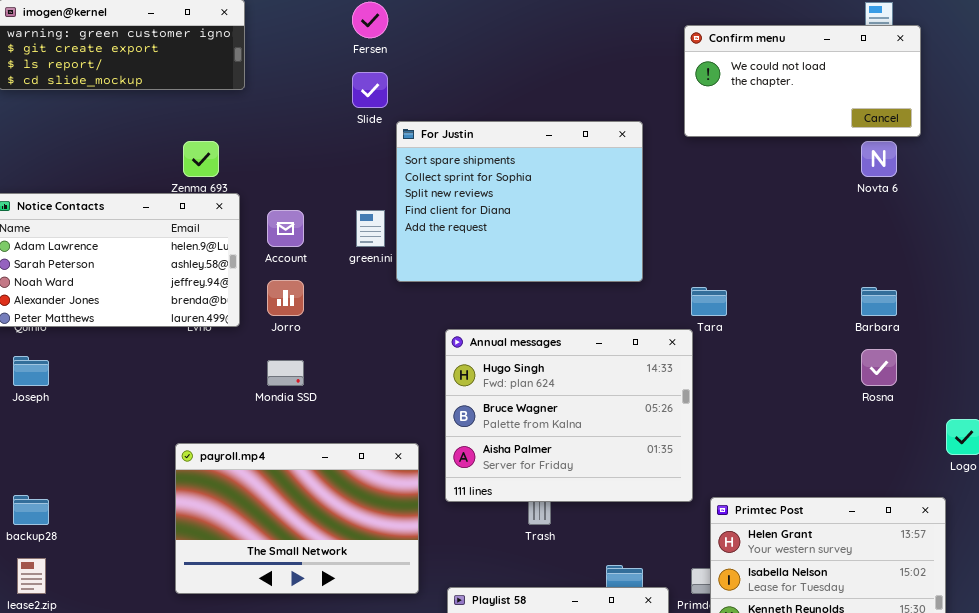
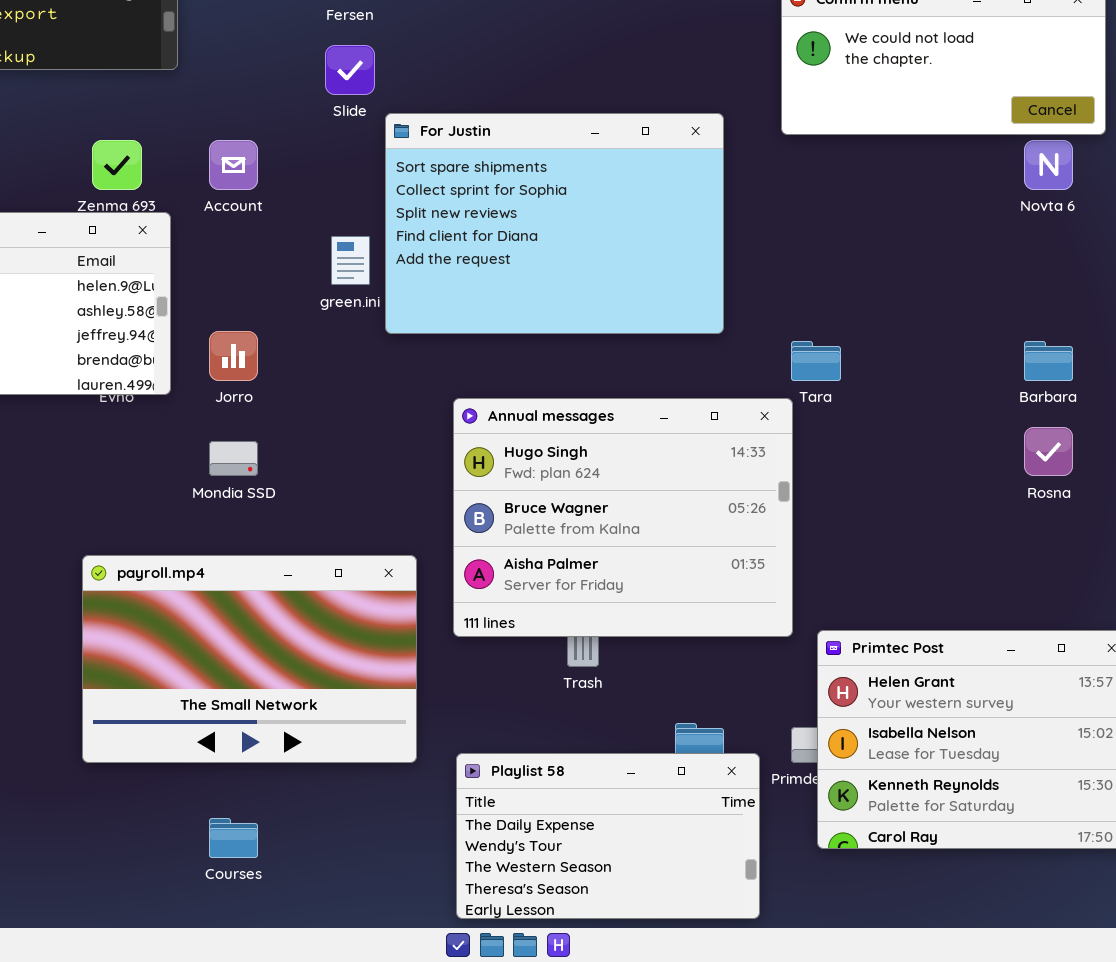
Account: [267,210,304,247] -> [209,140,258,190], moved

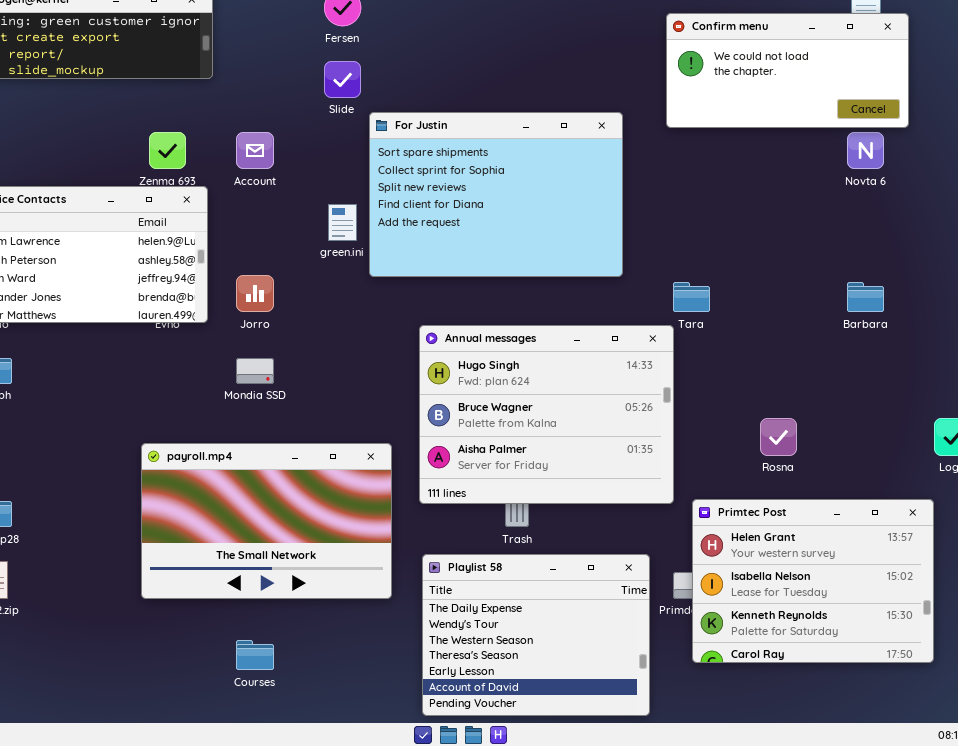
Rosna: [1024,427,1073,476] -> [760,418,797,456], moved
Playlist 58: [456,753,760,919] -> [422,554,650,716], resized

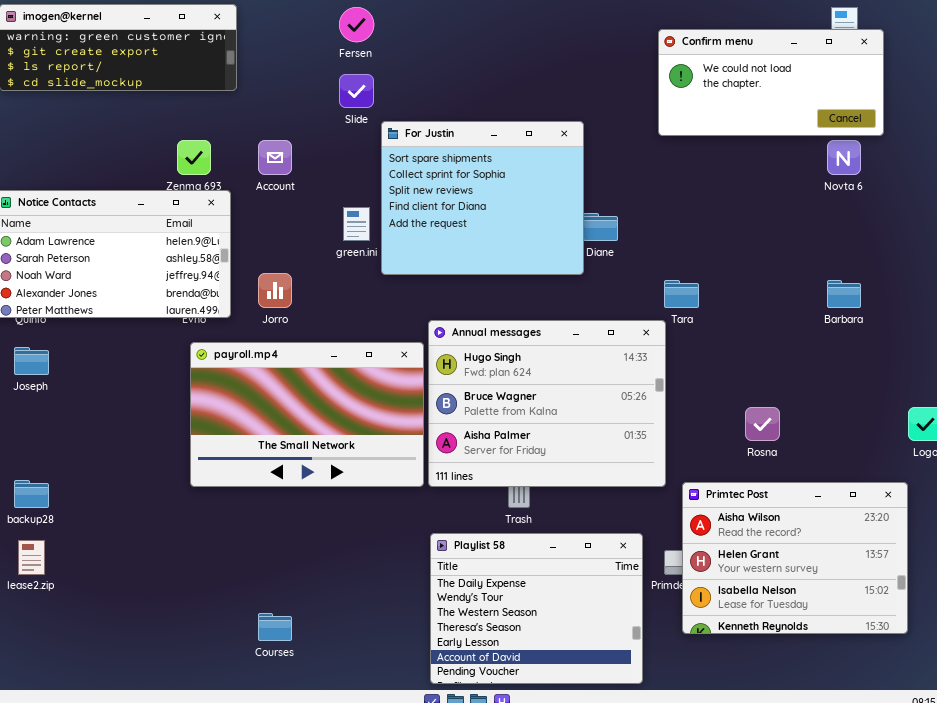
For Justin: [369,112,623,277] -> [381,121,584,275], resized
payroll.mp4: [141,443,392,599] -> [190,342,424,487], moved
Primtec Post: [692,499,934,663] -> [682,482,908,634], scrolled up 1 row

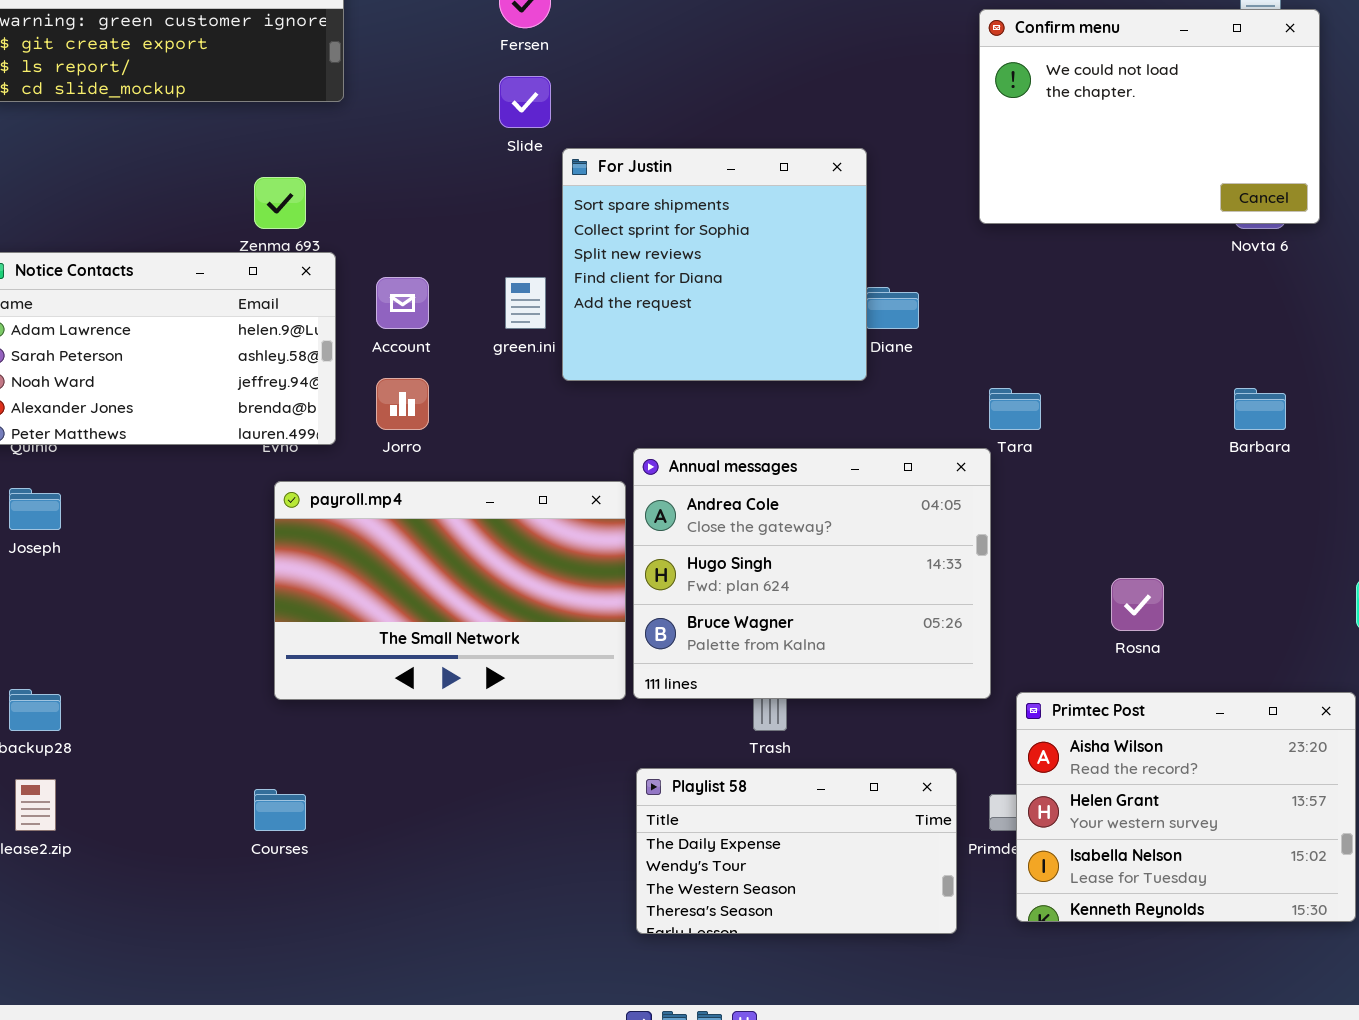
Confirm menu: [658,29,884,136] -> [979,9,1320,224], resized
Account: [258,140,292,175] -> [376,277,429,329], moved
Annual messages: [428,320,666,487] -> [633,448,991,699], scrolled up 1 row
Playlist 58: [430,533,643,684] -> [636,768,957,934], resized
Courses: [258,613,292,641] -> [254,789,306,831], moved

